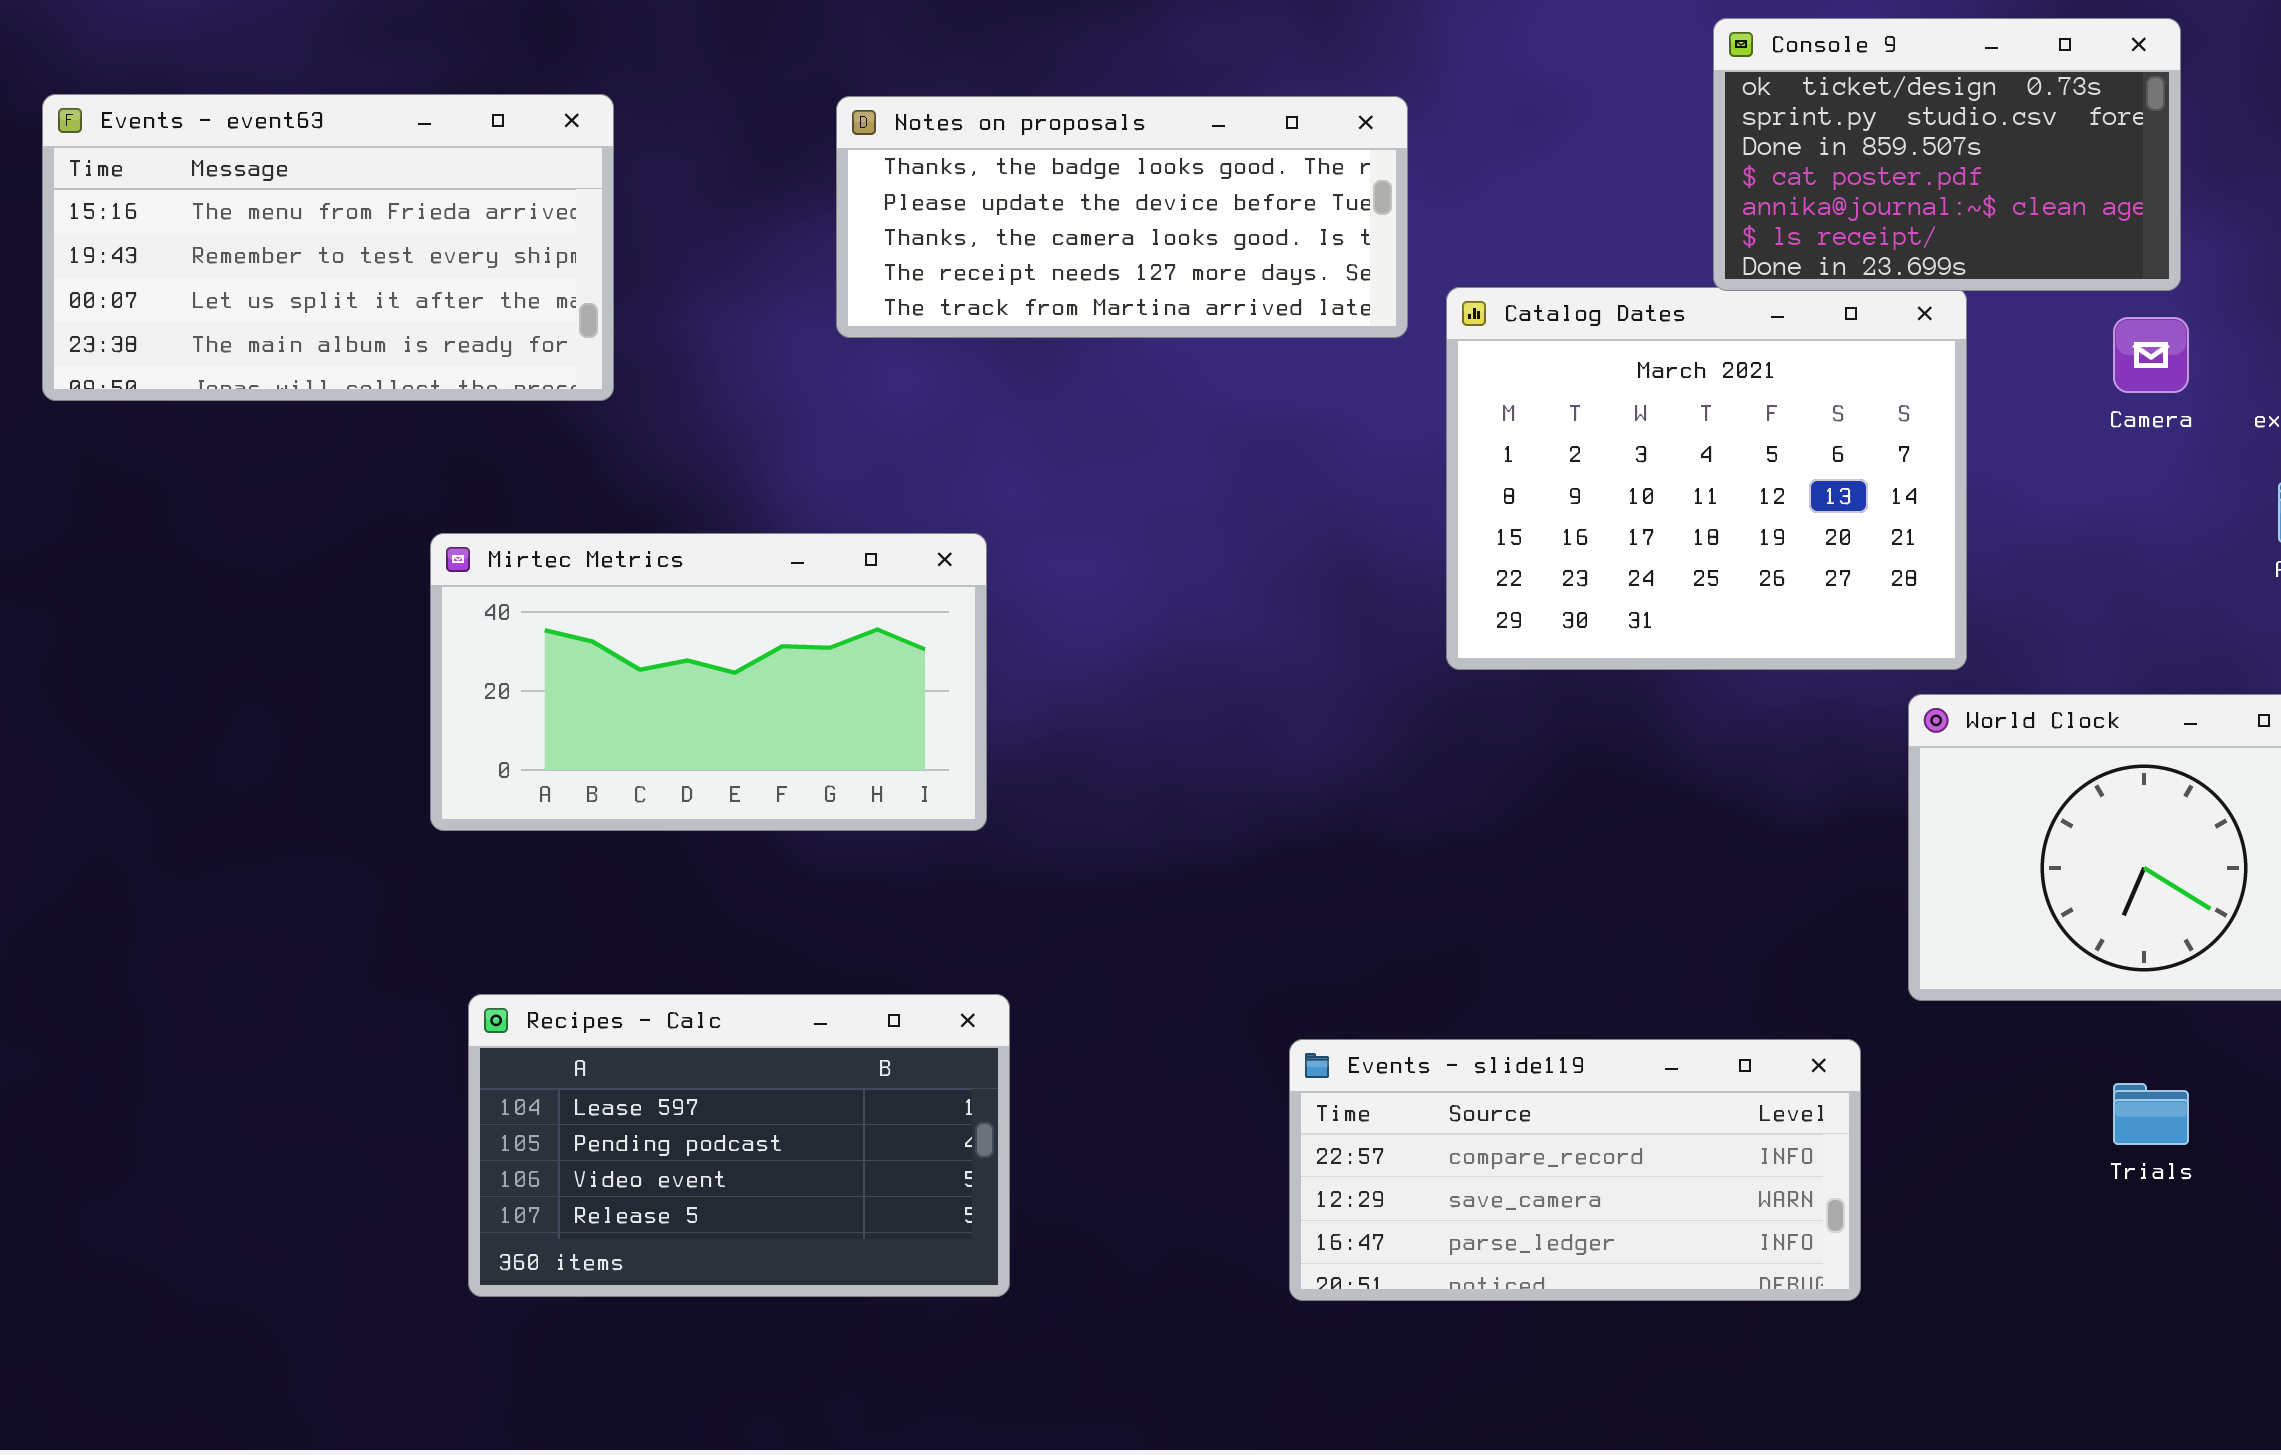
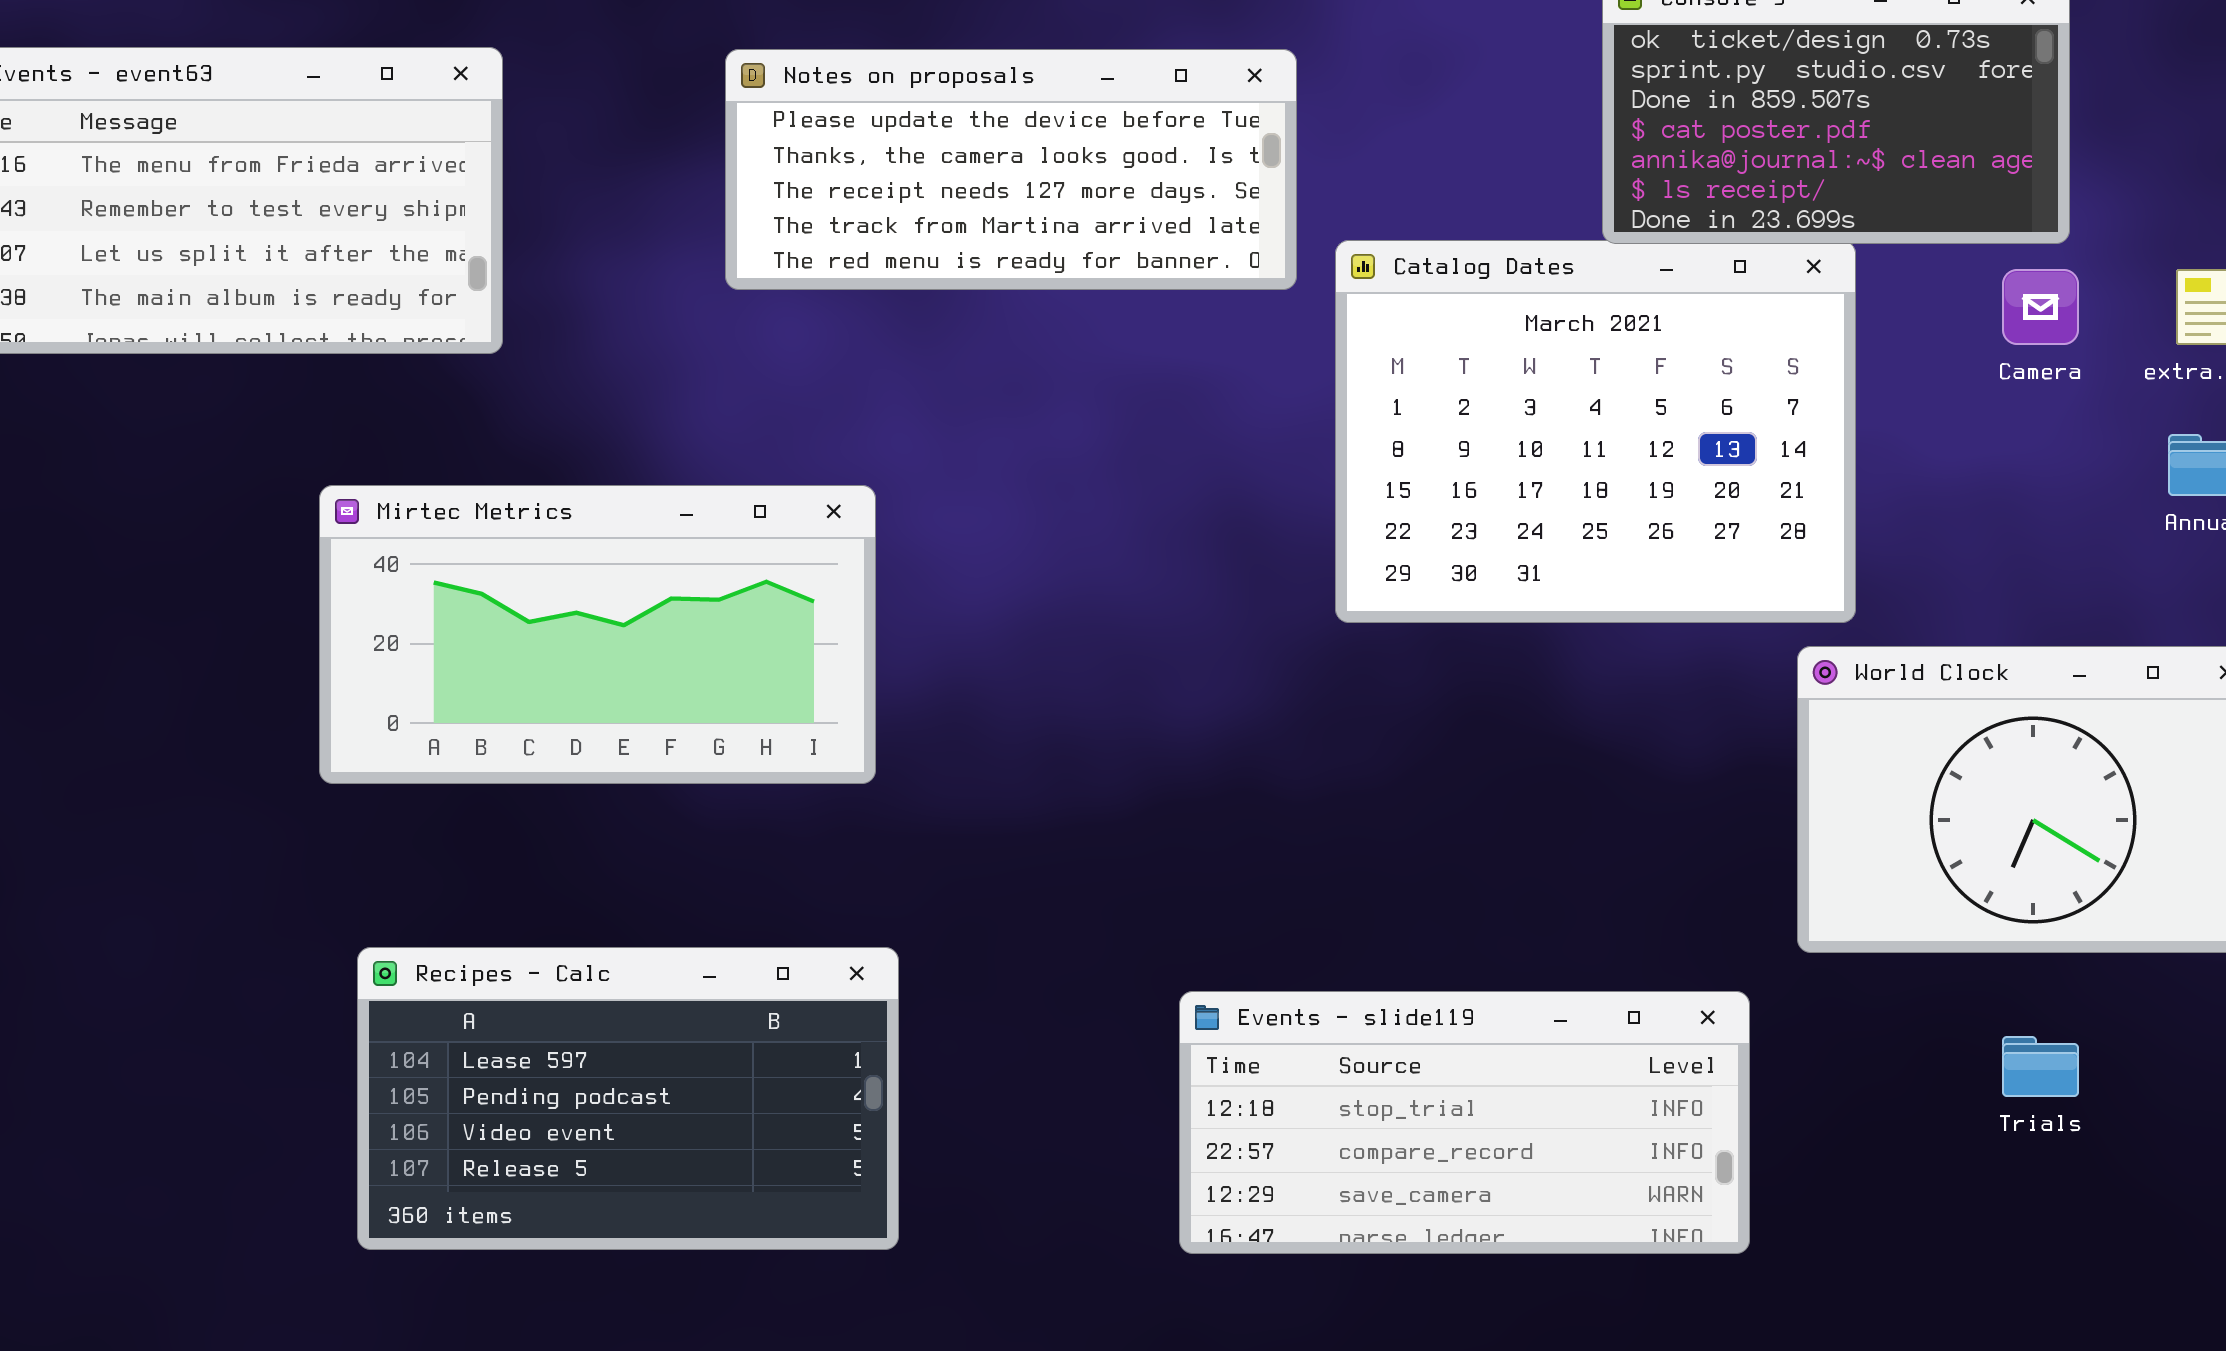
Notes on proposals: [836,96,1408,338] -> [725,49,1297,290], scrolled down 1 row
Events - slide119: [1289,1039,1861,1301] -> [1179,991,1750,1254], scrolled up 1 row

